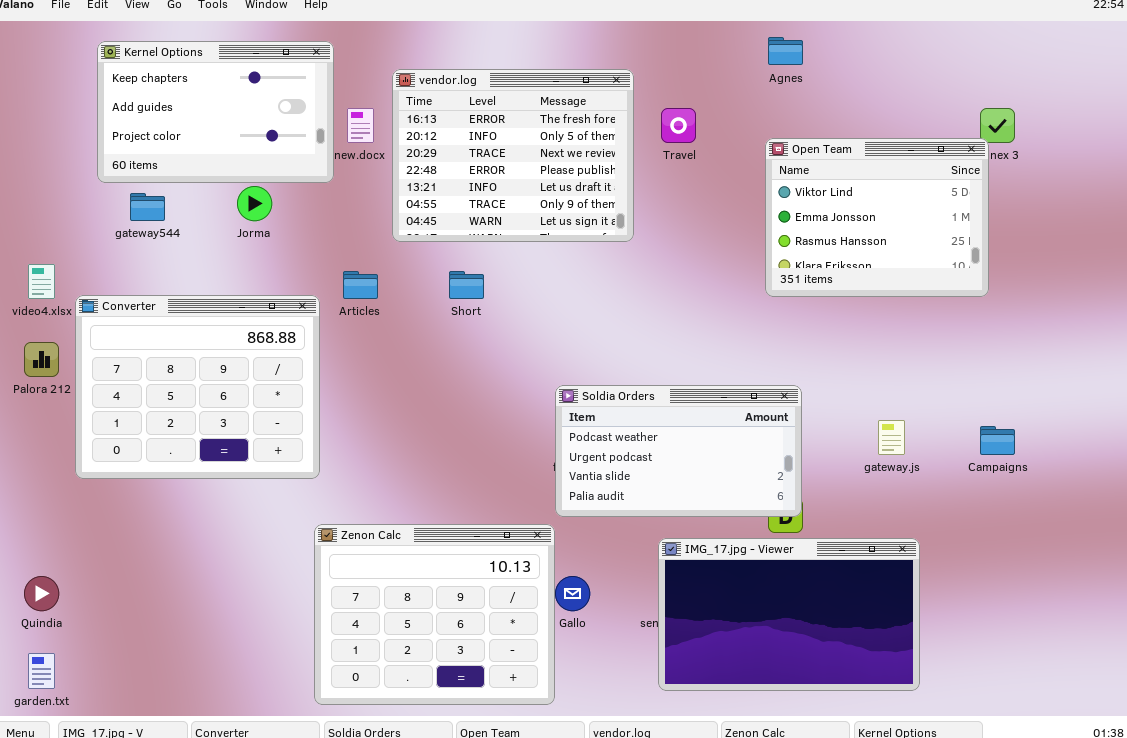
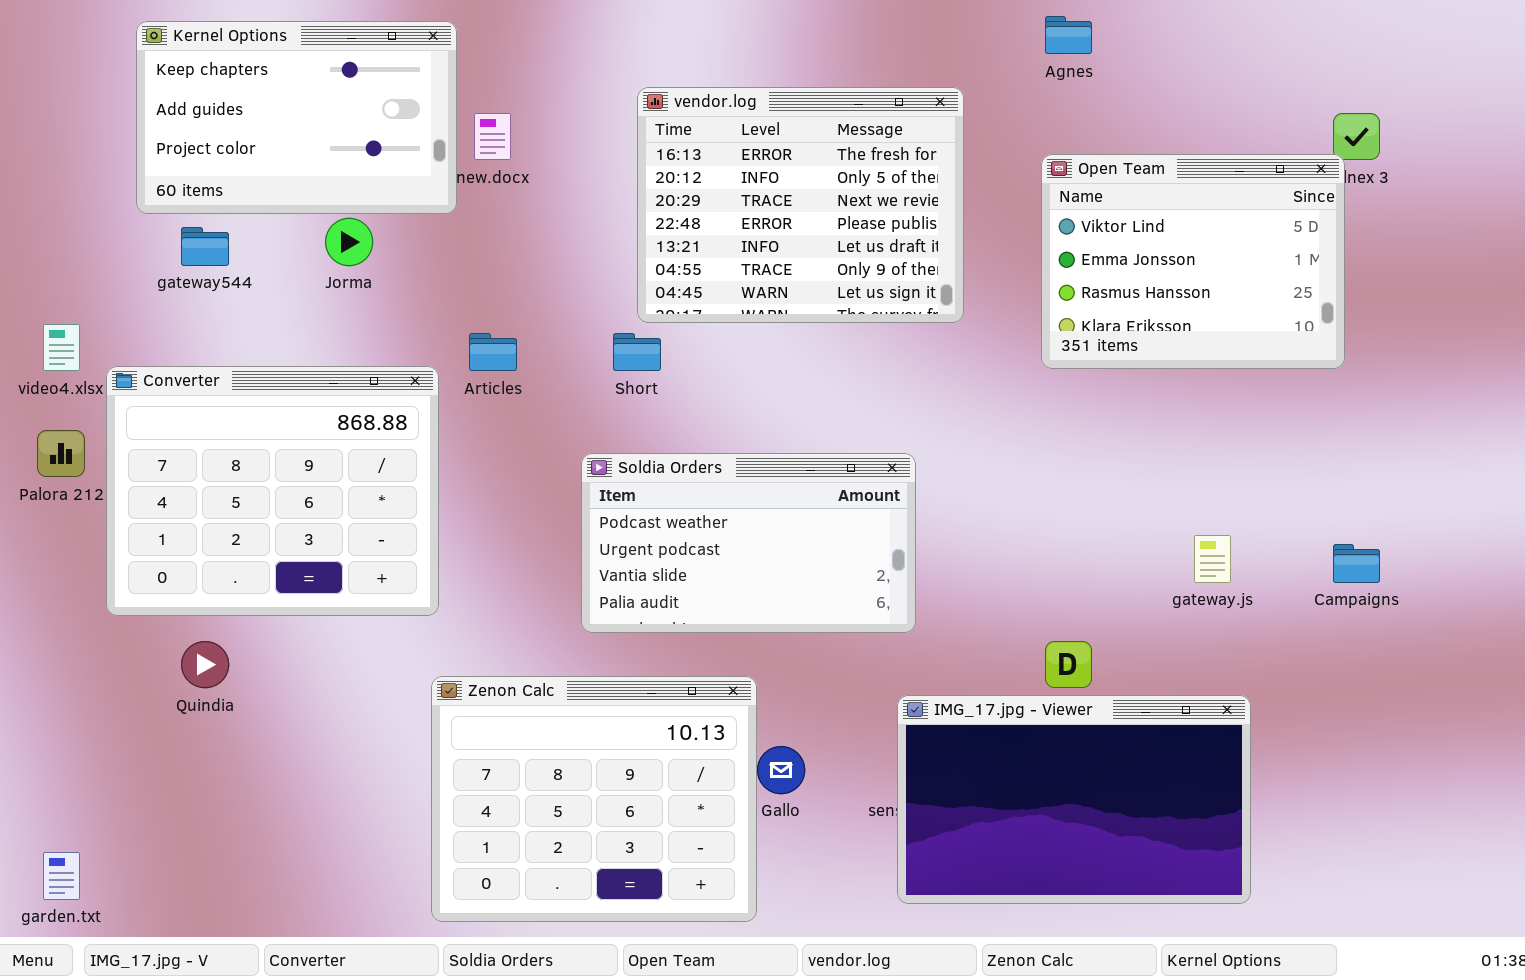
vendor.log: [392,69,634,242] -> [637,87,964,323], moved
Soldia Orders: [555,385,802,517] -> [581,453,916,633], moved
Quindia: [24,576,59,611] -> [181,641,229,688], moved

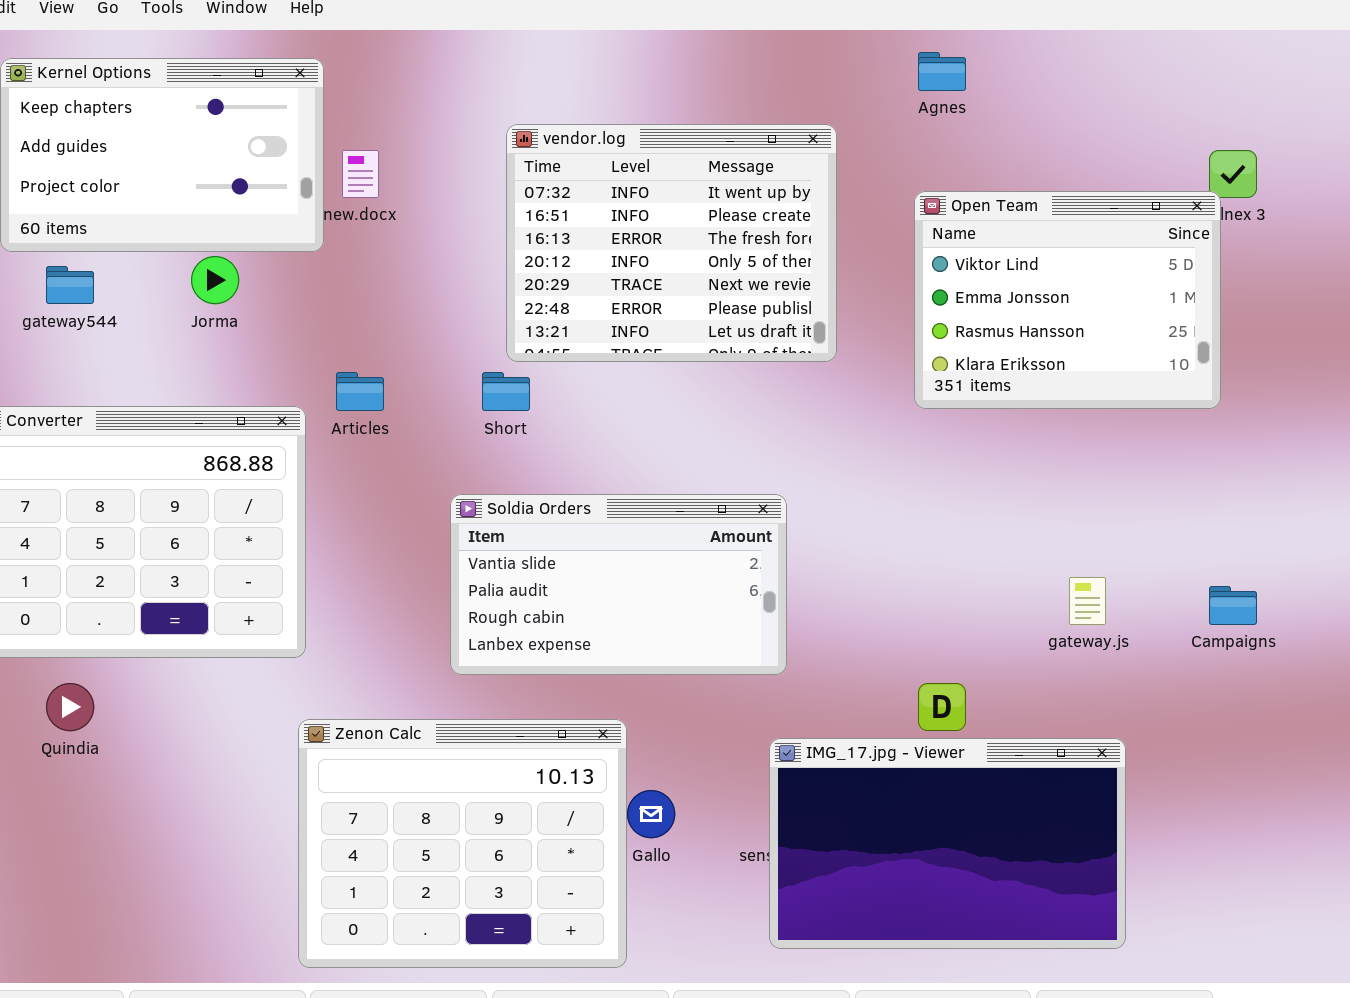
vendor.log: [637,87,964,323] -> [506,124,837,362], scrolled up 2 rows
Soldia Orders: [581,453,916,633] -> [450,494,787,675], scrolled down 2 rows

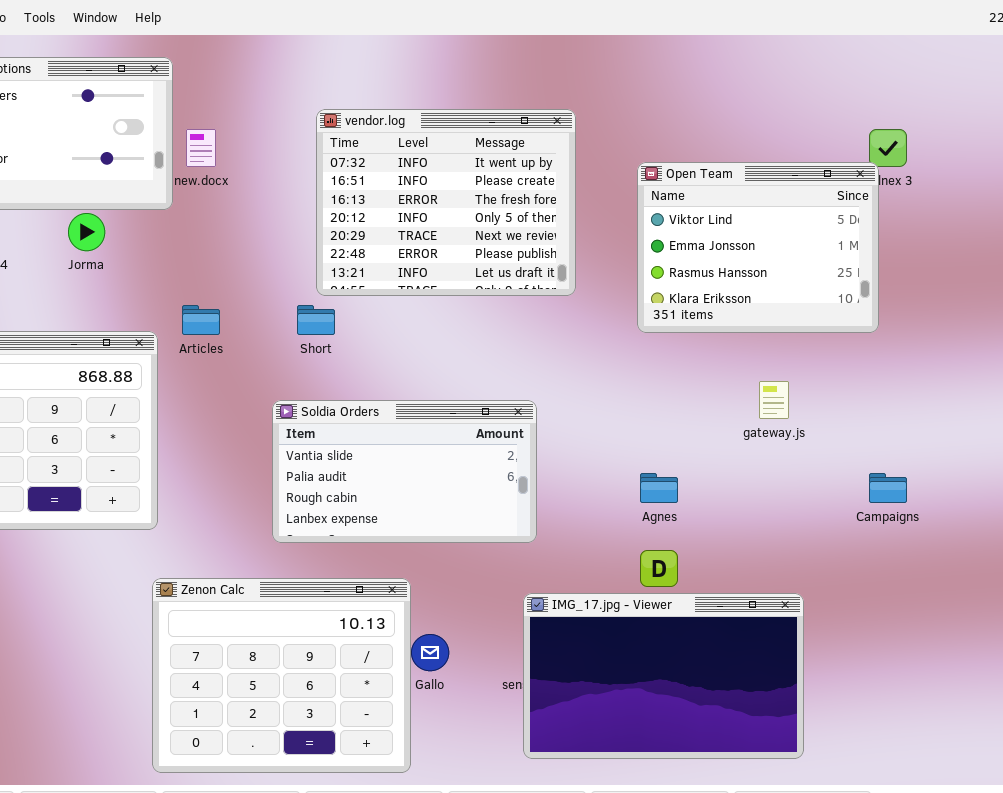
Agnes: [918,52,966,91] -> [640,473,678,503], moved
gateway.js: [1069,577,1106,625] -> [759,381,789,419], moved

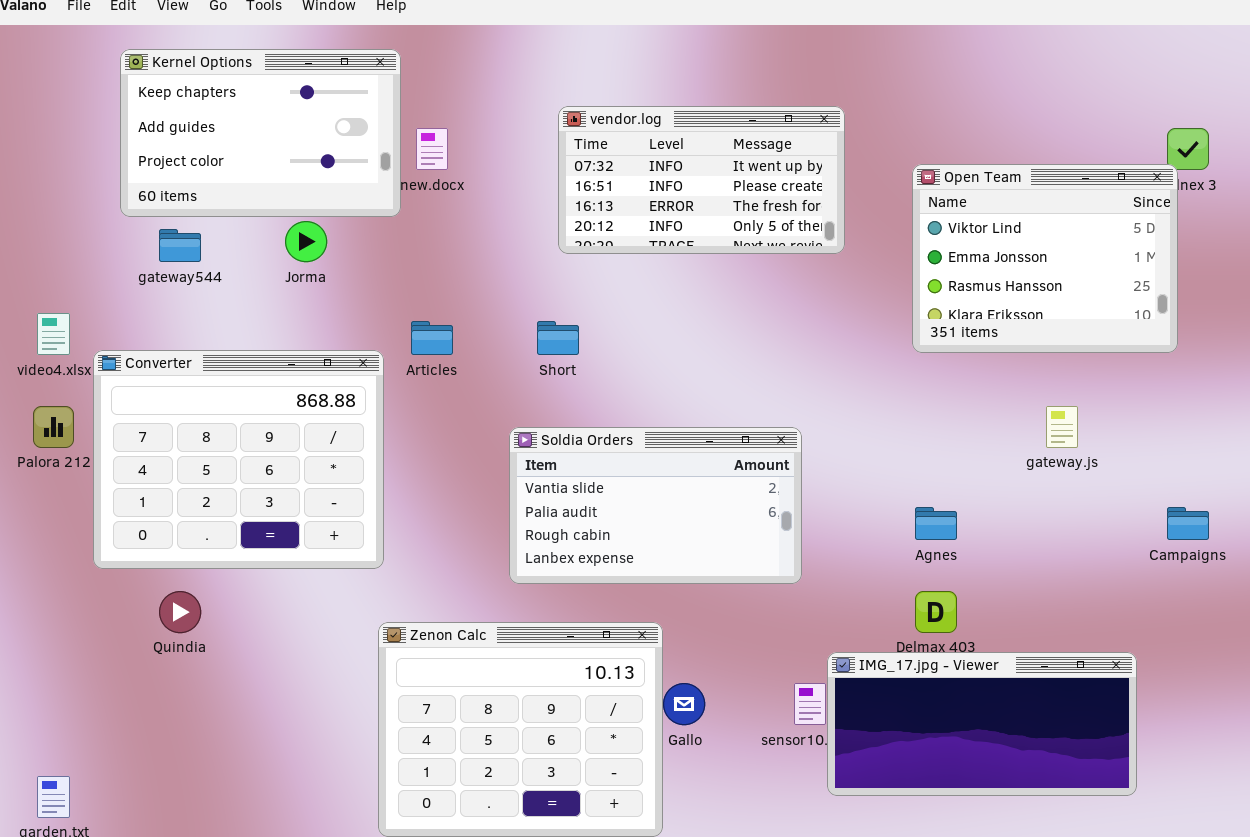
vendor.log: [316,109,576,296] -> [558,106,845,254], resized
IMG_17.jpg - Viewer: [523,593,804,759] -> [827,652,1137,796], moved, resized

